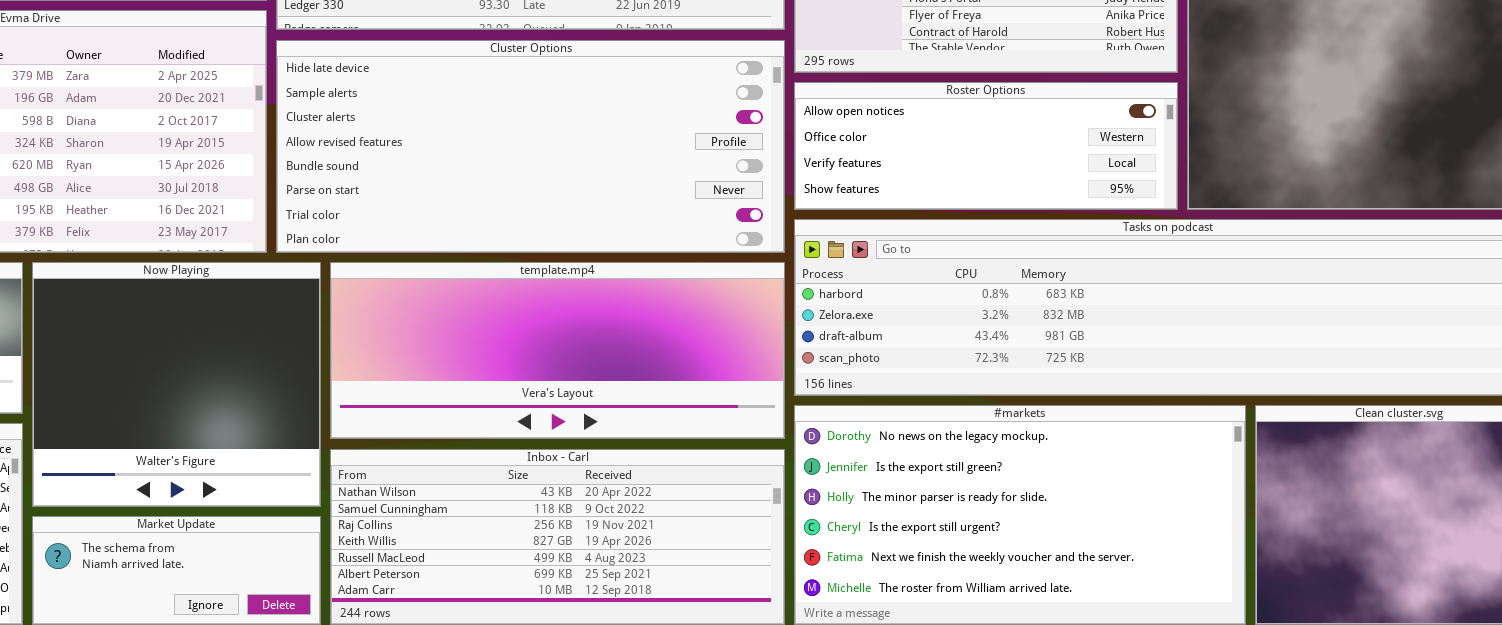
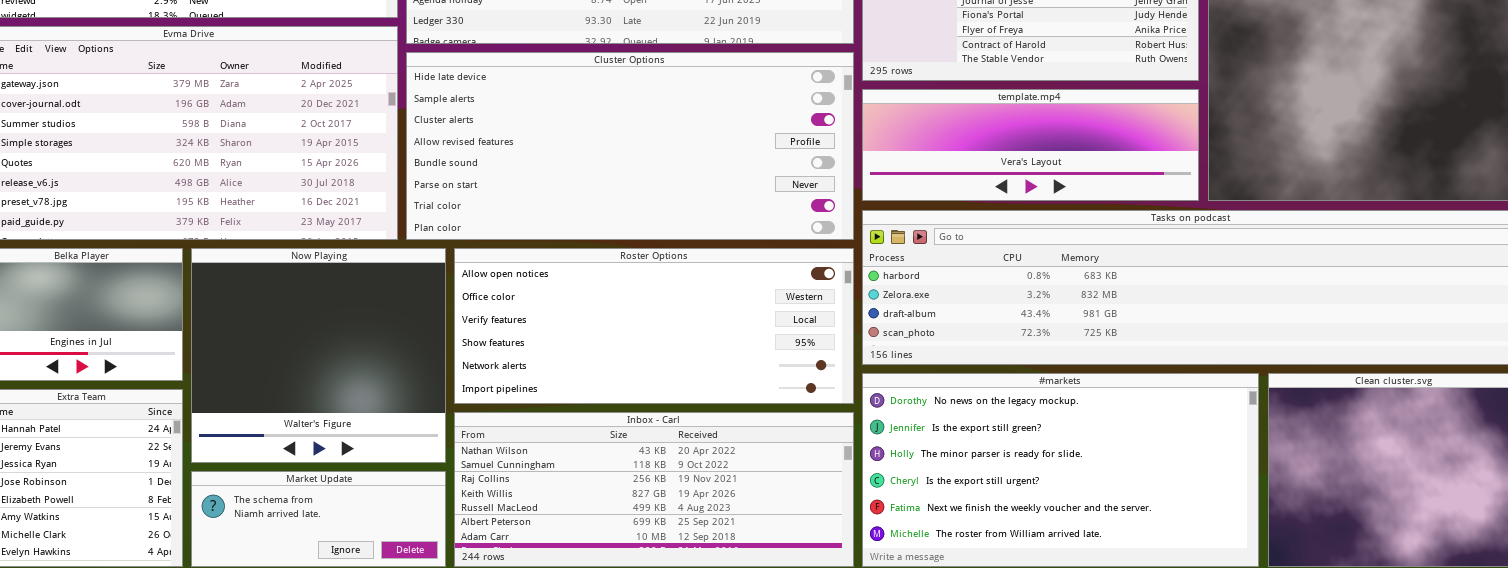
Roster Options: [794,82,1178,210] -> [454,248,854,404], moved, resized
template.mp4: [330,262,785,439] -> [862,89,1199,201], moved, resized

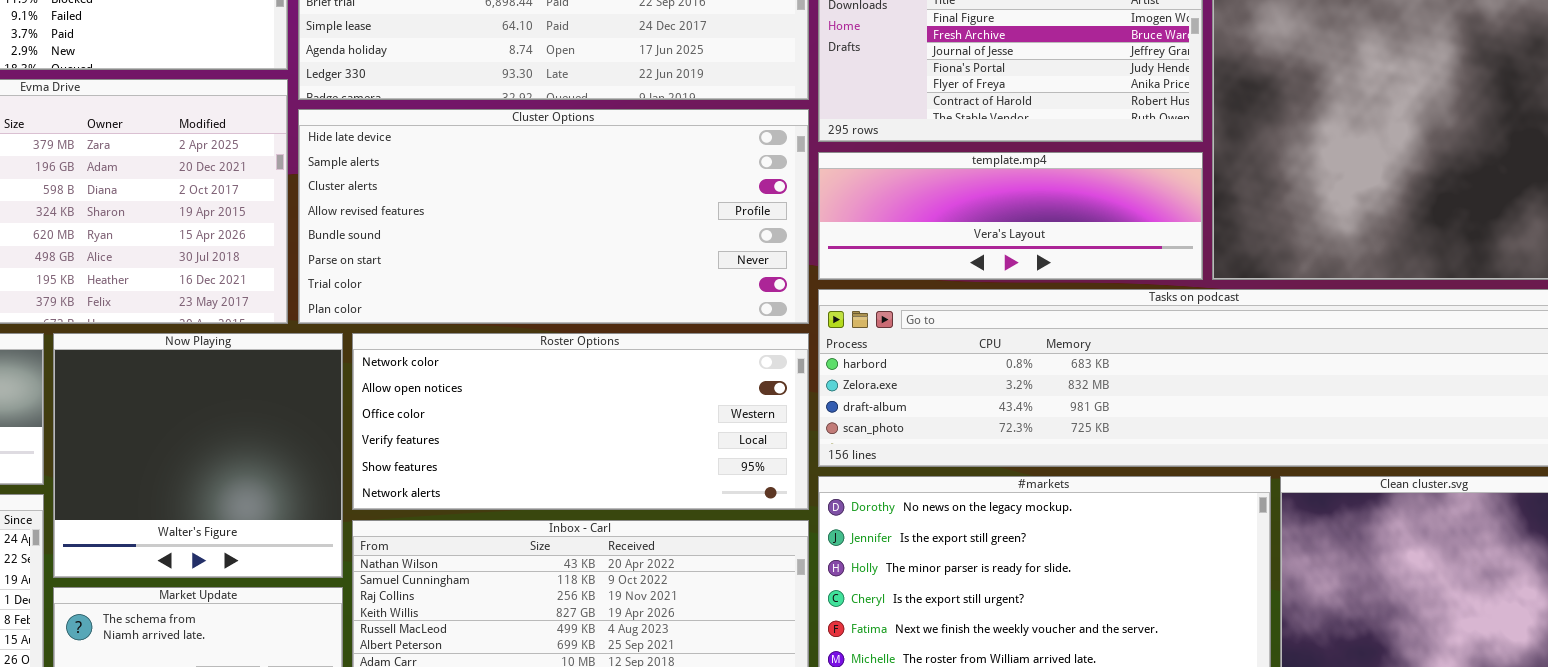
Roster Options: [454,248,854,404] -> [352,333,809,510], scrolled up 1 row

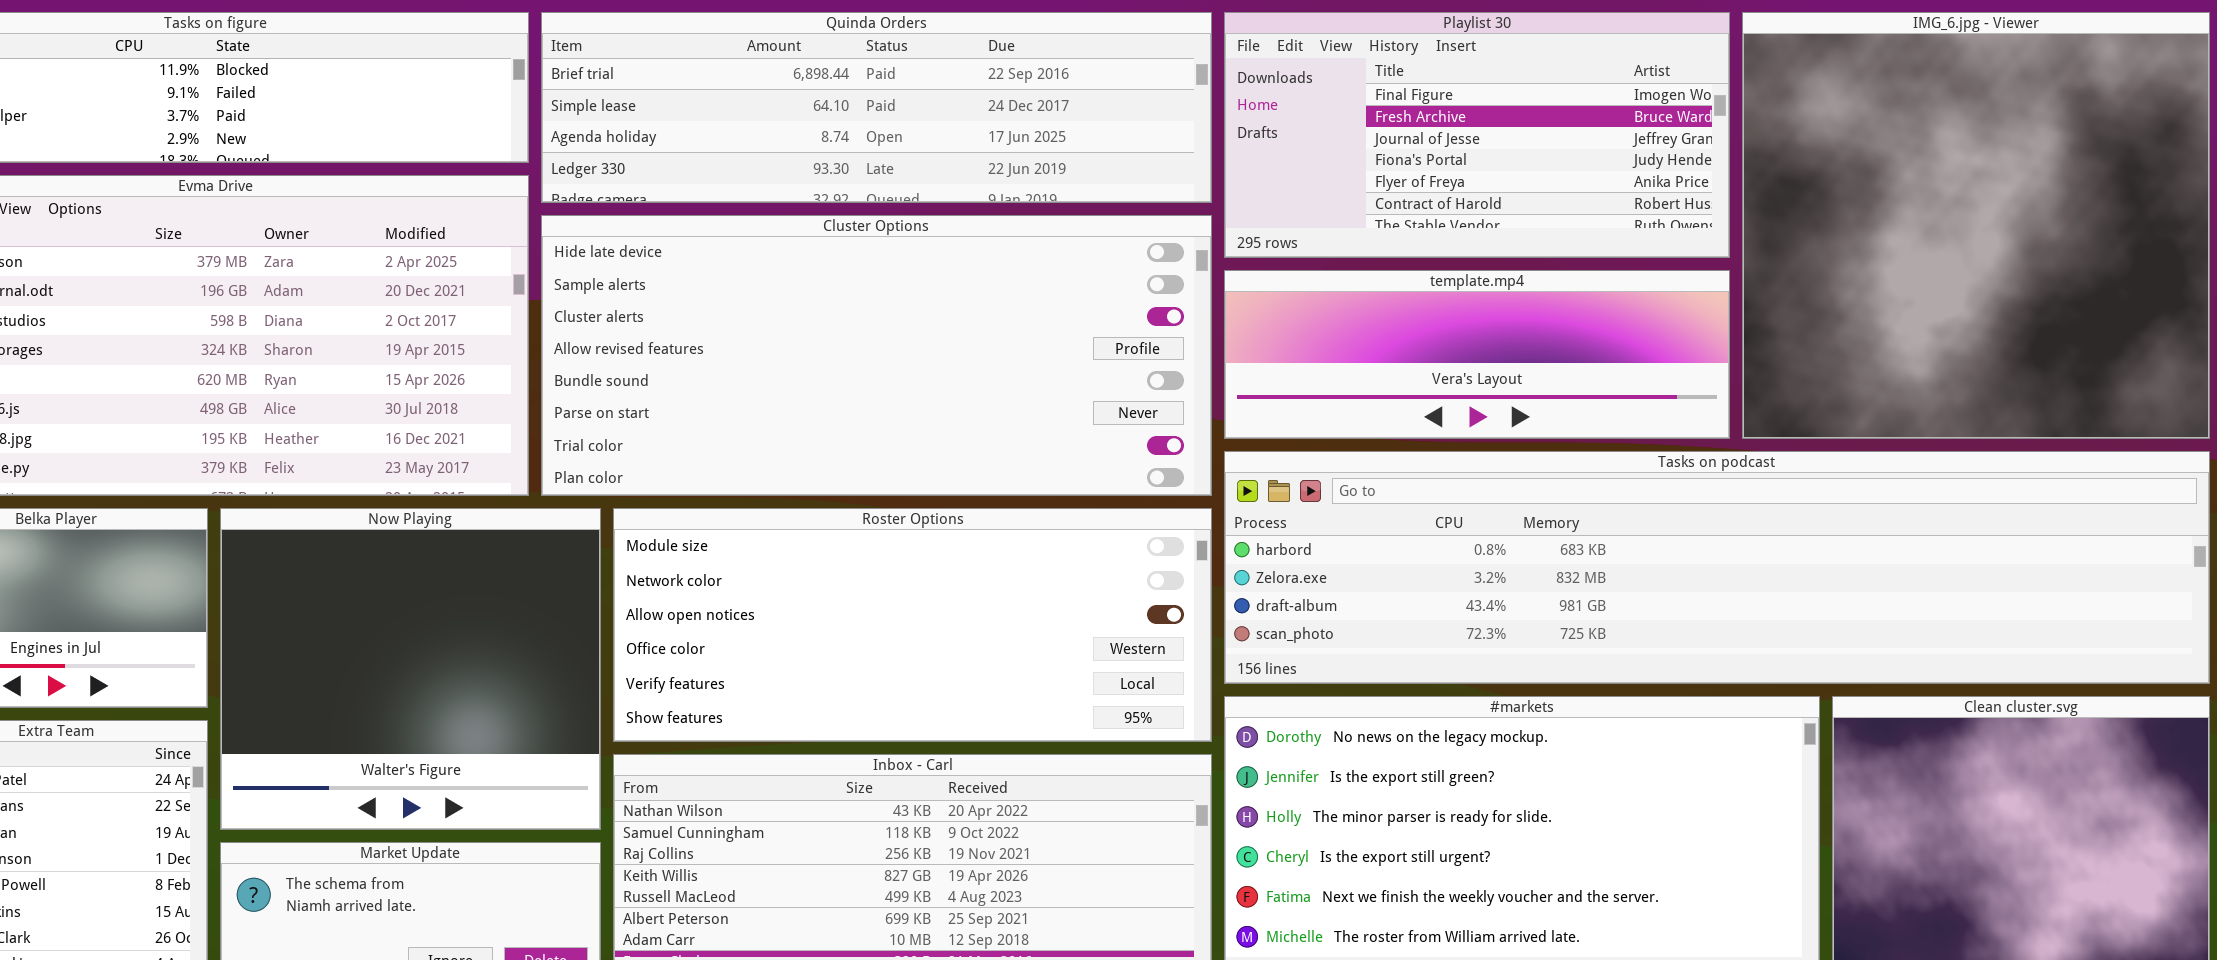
Roster Options: [352,333,809,510] -> [613,508,1212,742], scrolled up 1 row

